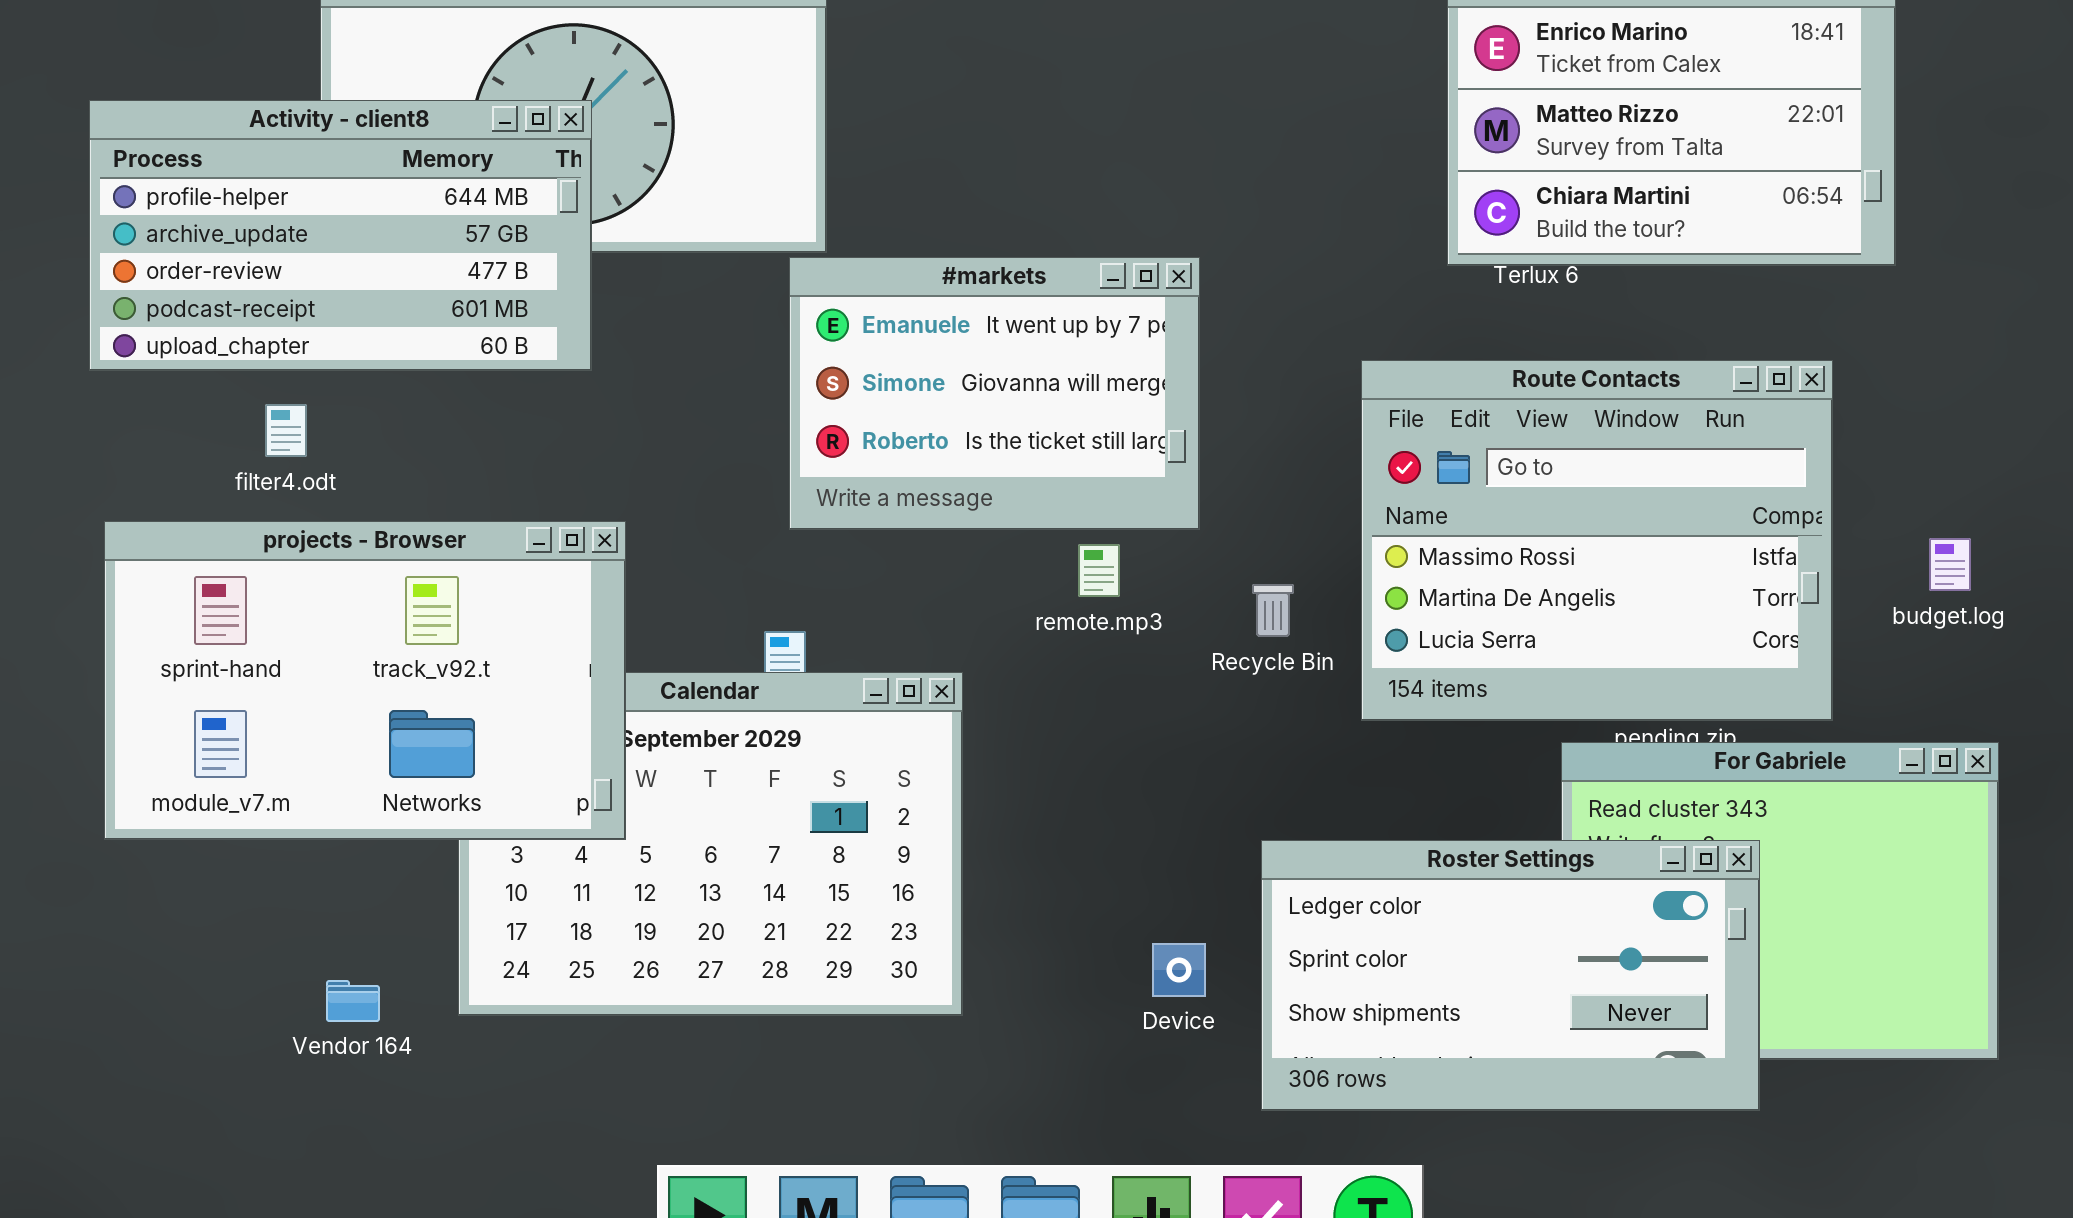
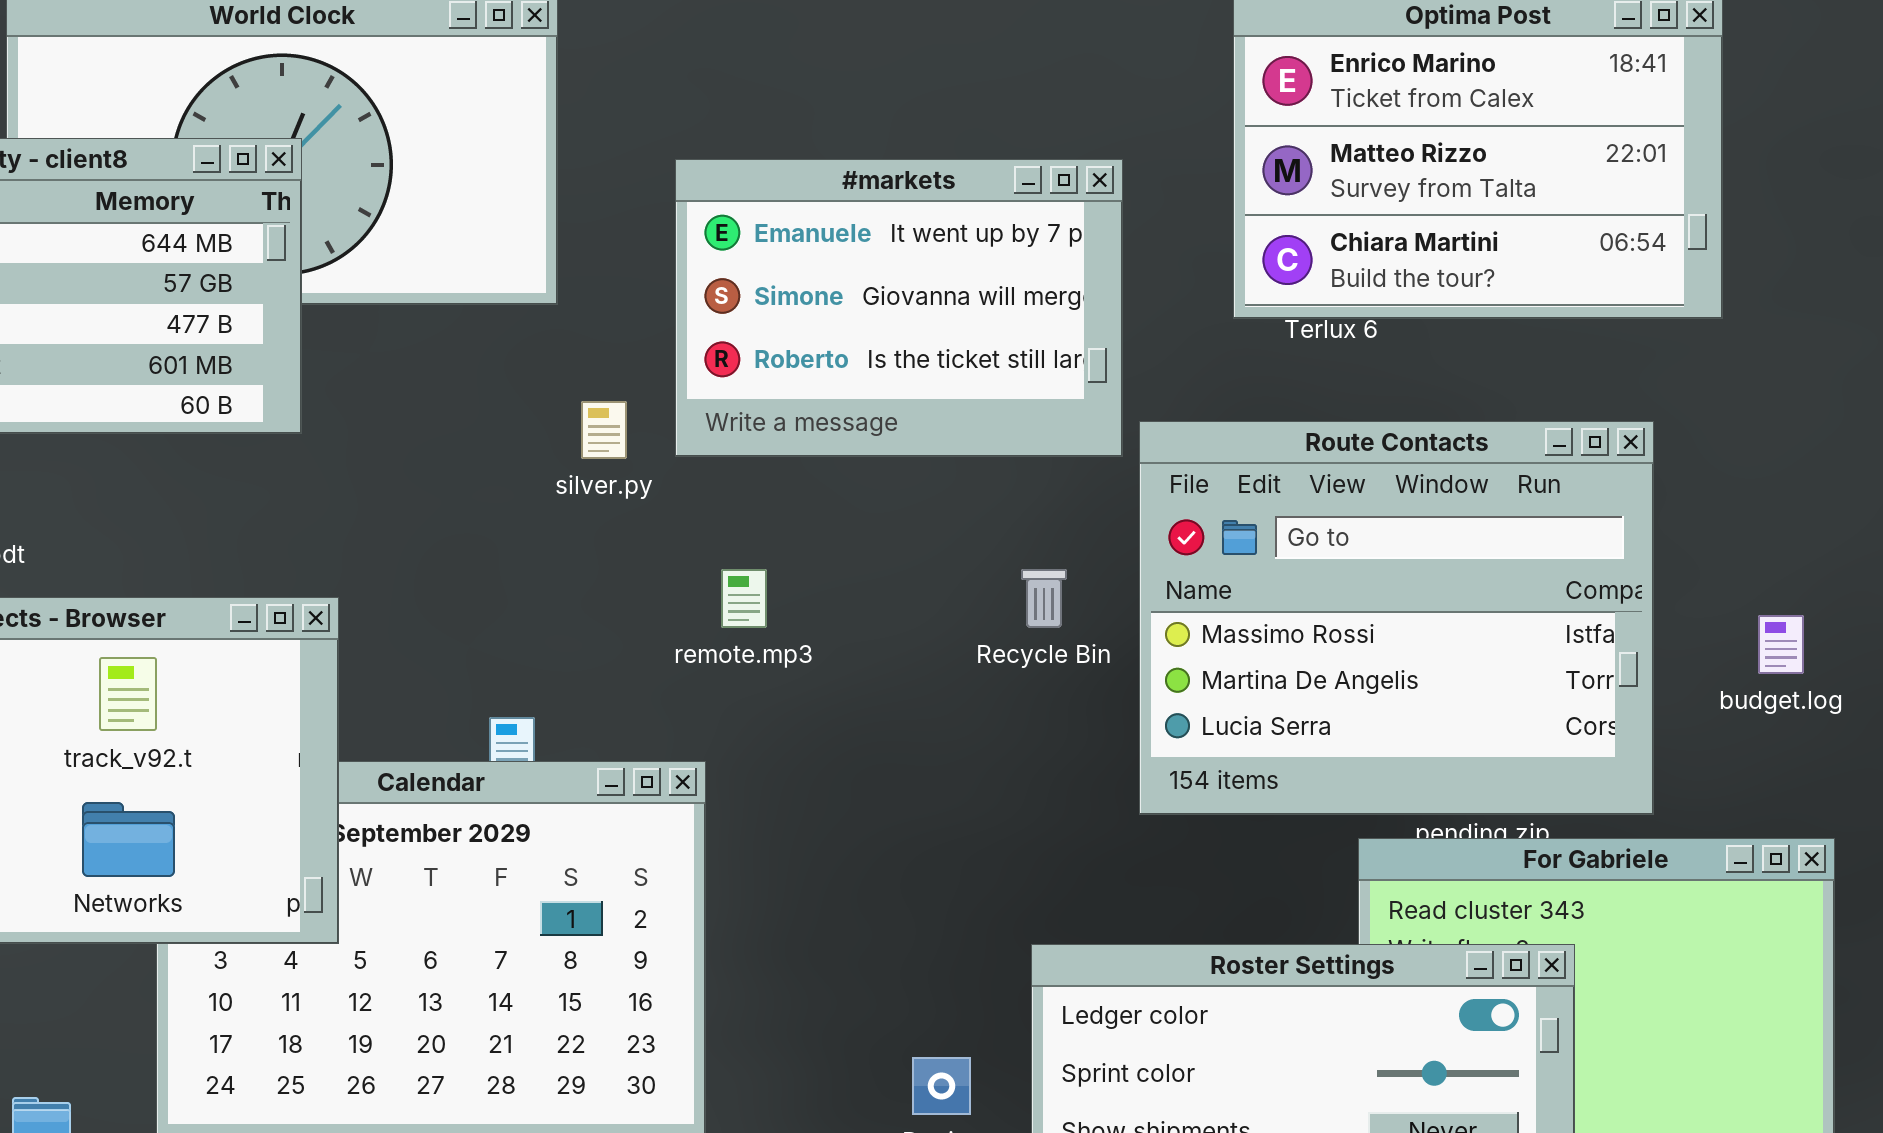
#markets: [789,257,1200,530] -> [675,159,1123,457], moved
remote.mp3: [1078,544,1120,597] -> [721,569,767,628], moved
Recycle Bin: [1252,584,1294,637] -> [1021,569,1067,628], moved

